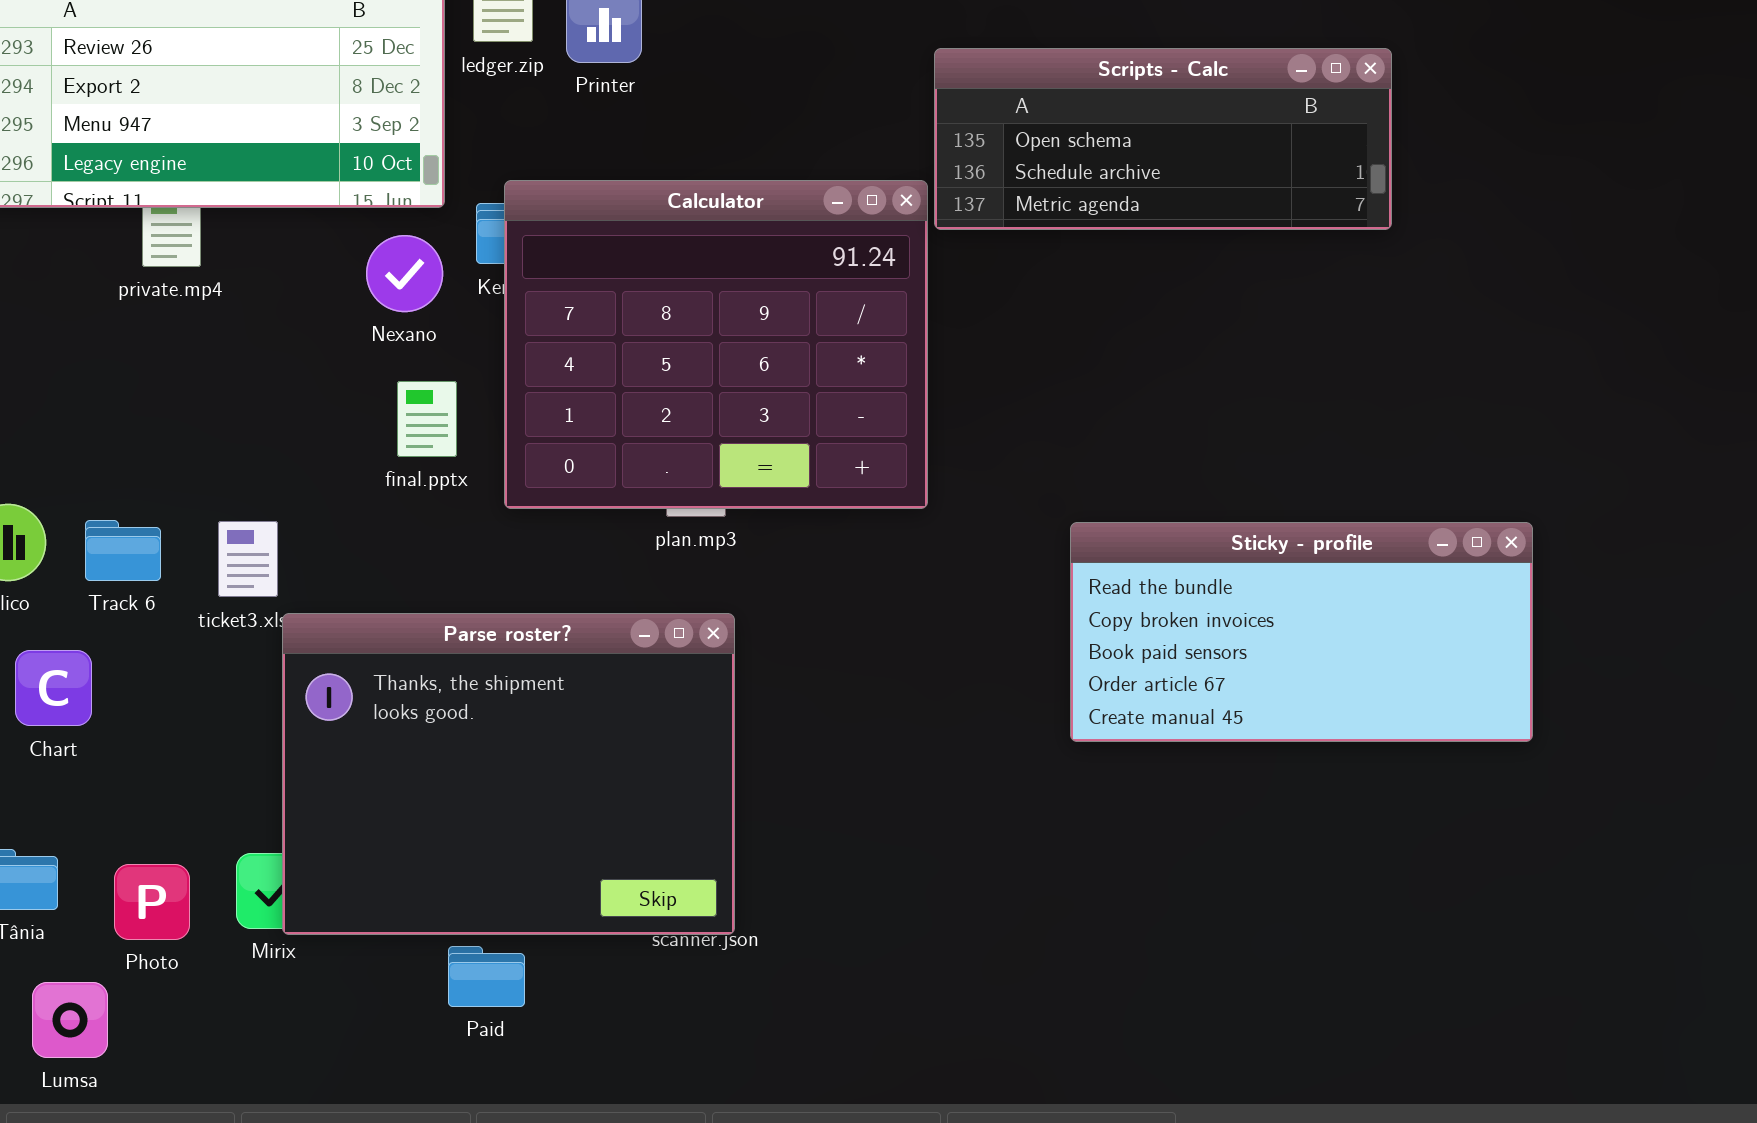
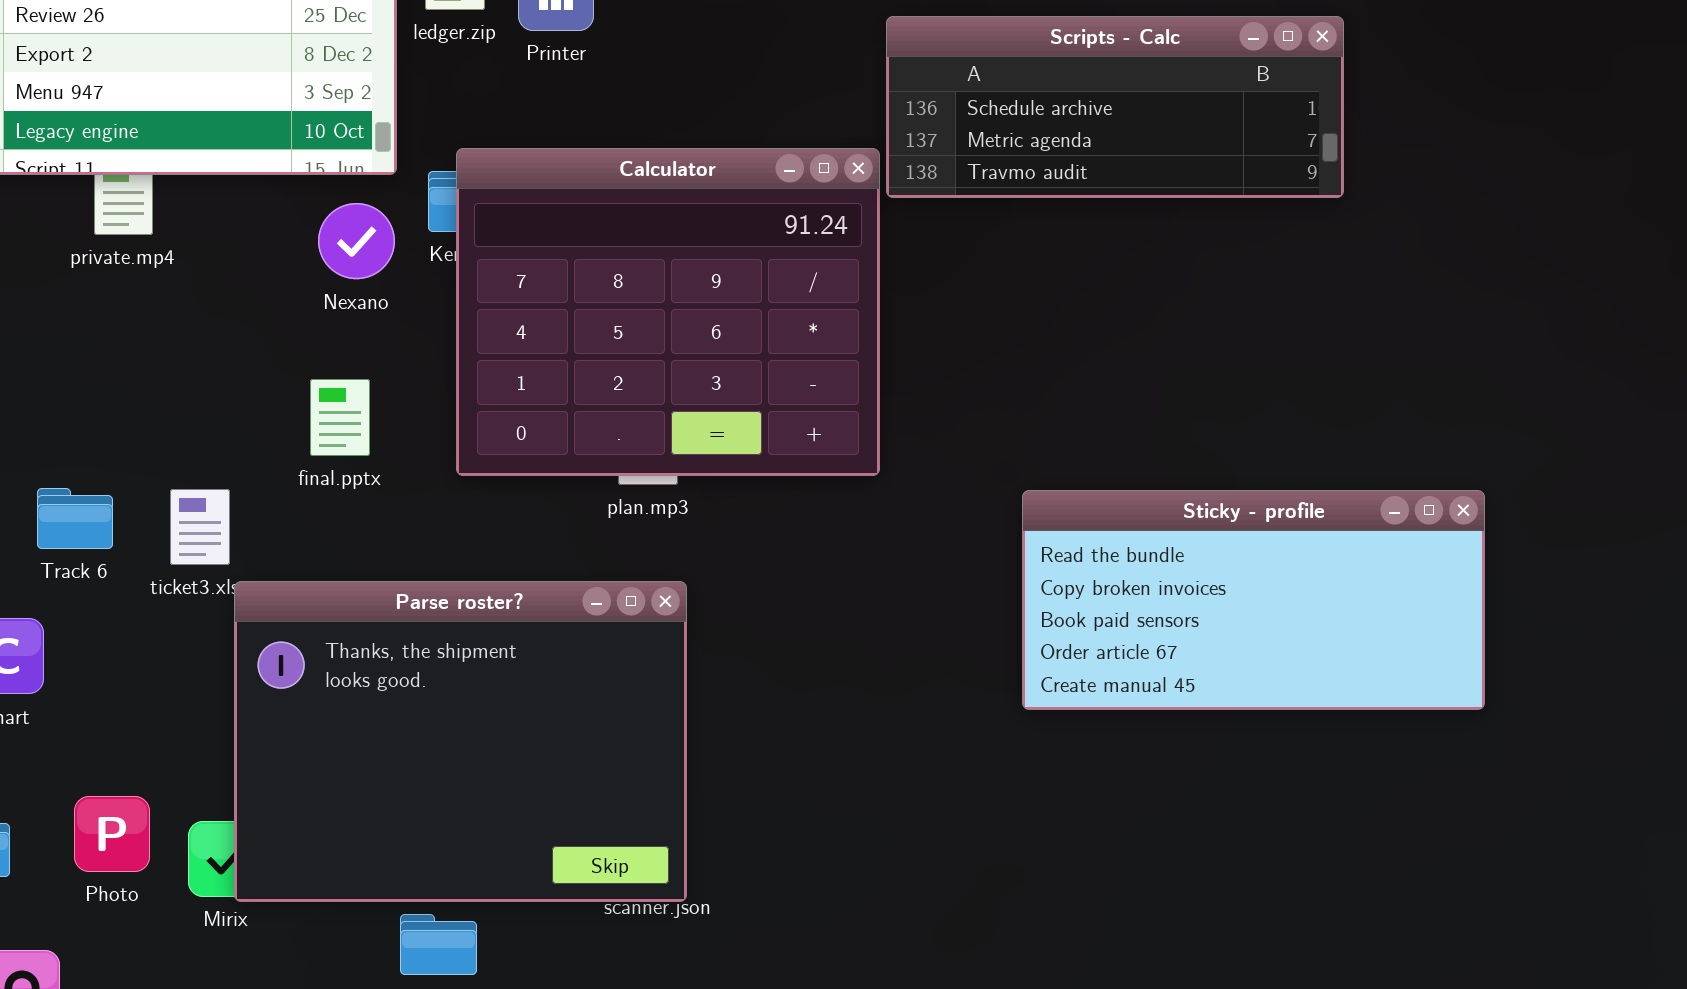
Scripts - Calc: [934,48,1392,230] -> [886,16,1344,198], scrolled down 1 row
final.pptx: [397,381,457,457] -> [310,379,370,456], moved
Photo: [114,864,190,940] -> [74,796,150,872], moved

